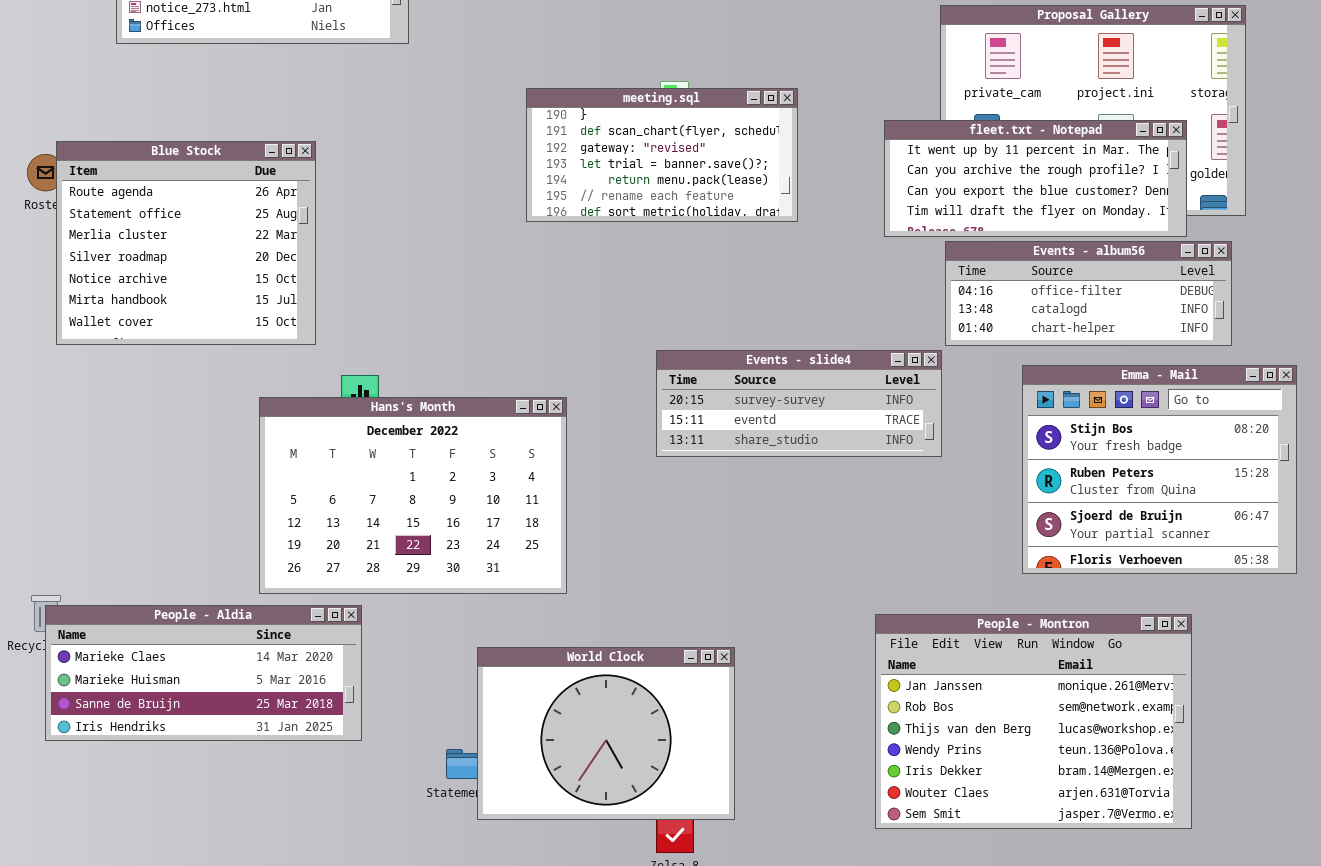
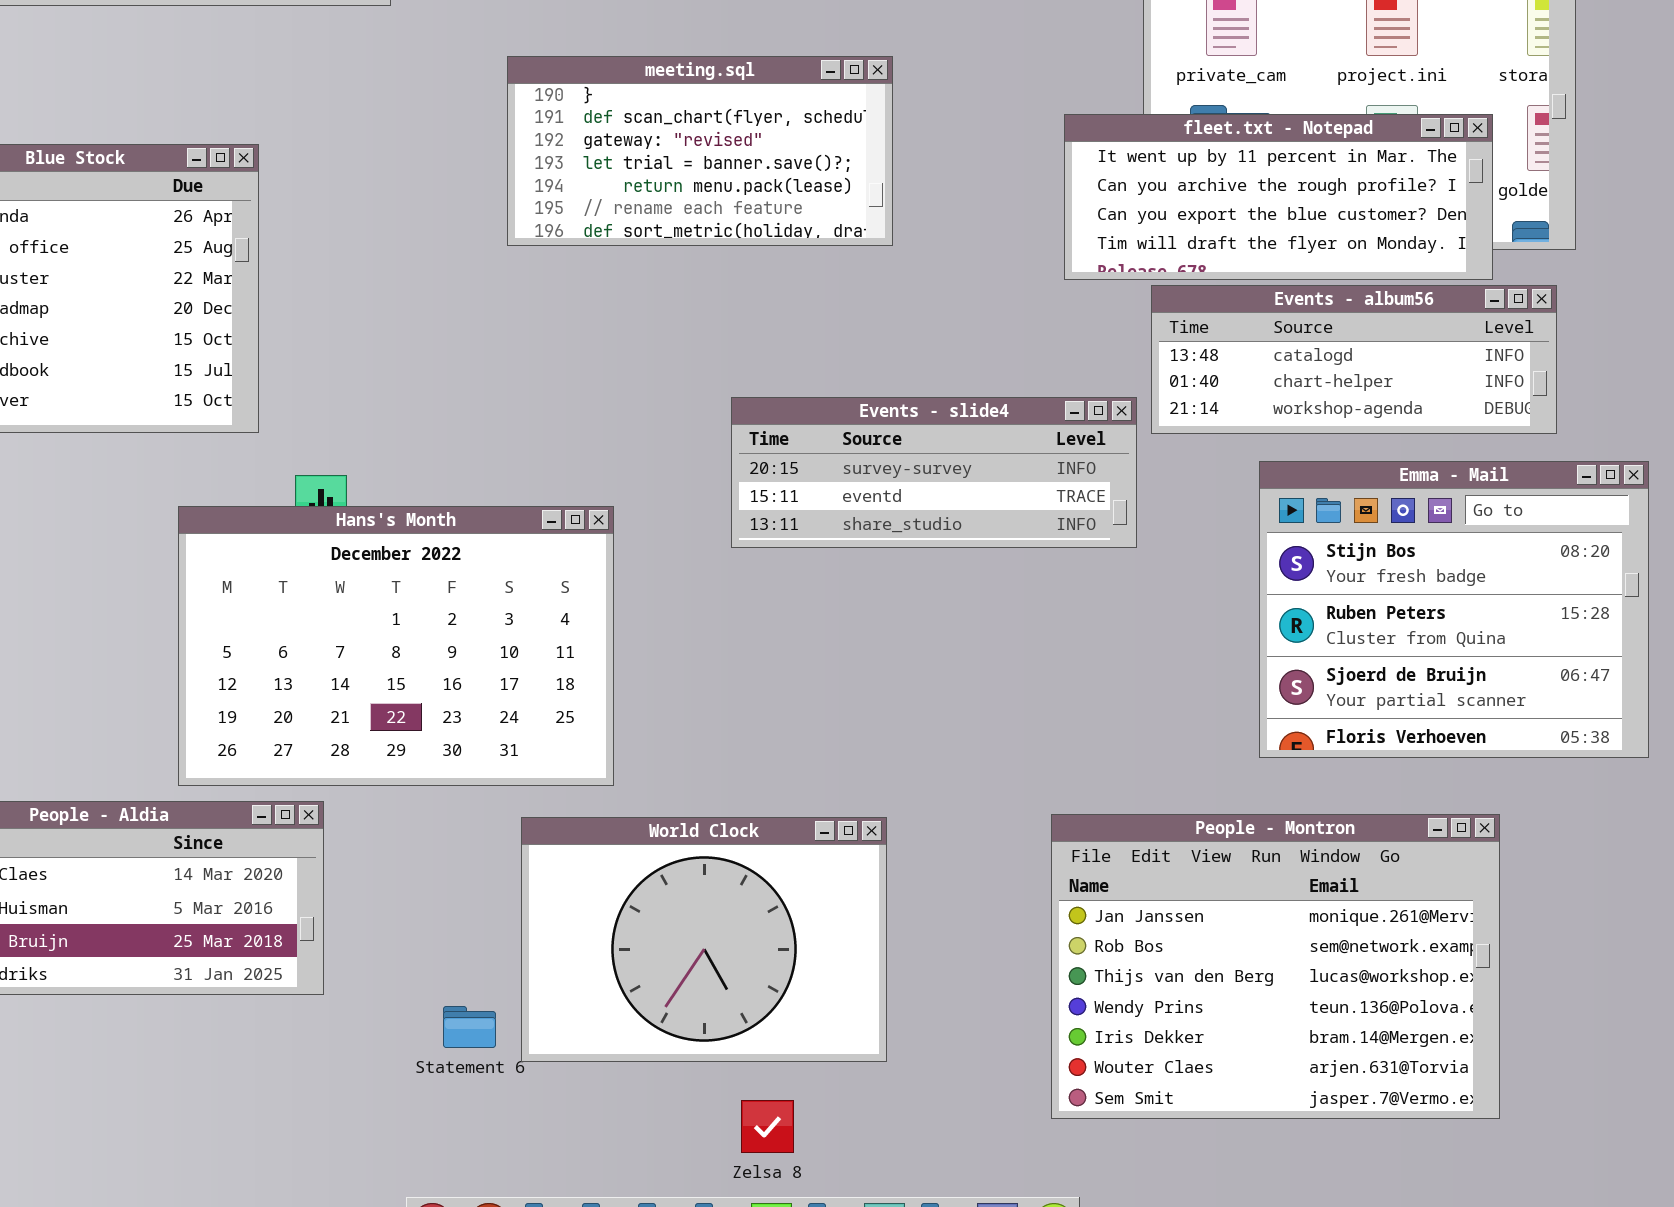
meeting.sql: [526,88,798,222] -> [507,56,893,246], moved
Events - album56: [945,241,1232,346] -> [1151,285,1557,434], scrolled down 1 row
Events - slide4: [656,350,942,457] -> [731,397,1137,548], moved
World Clock: [477,647,735,820] -> [521,817,887,1062], moved

